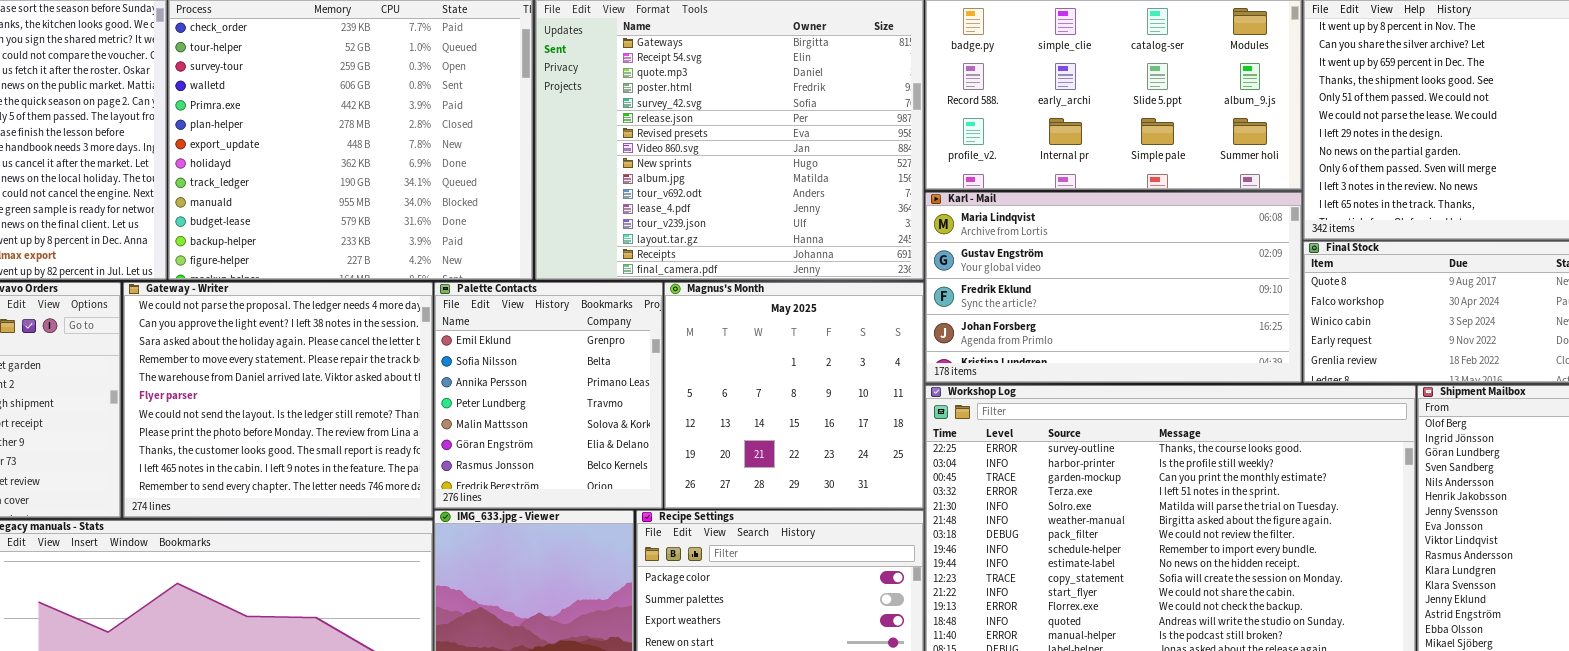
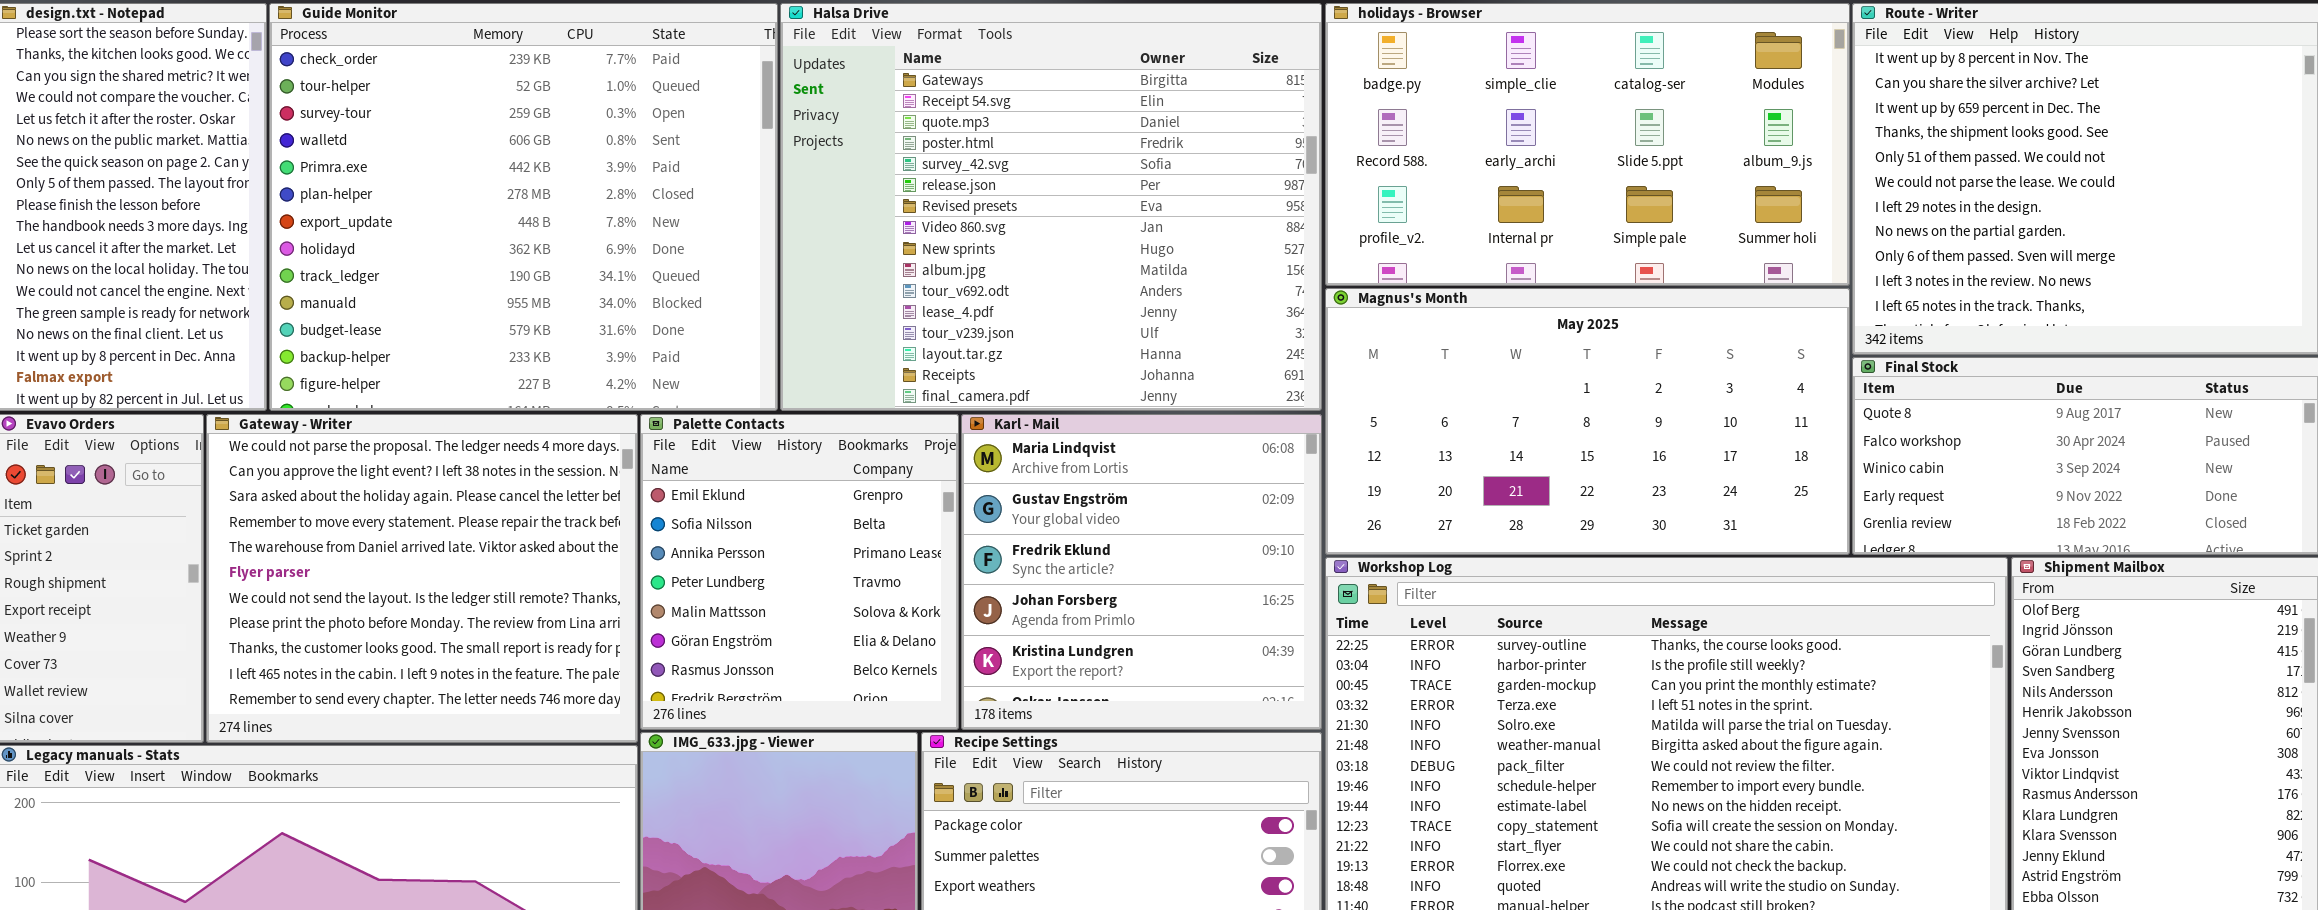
Karl - Mail: [925,192,1302,383] -> [961,414,1322,730], moved, resized
Magnus's Month: [664,282,924,509] -> [1325,288,1850,555], moved, resized

